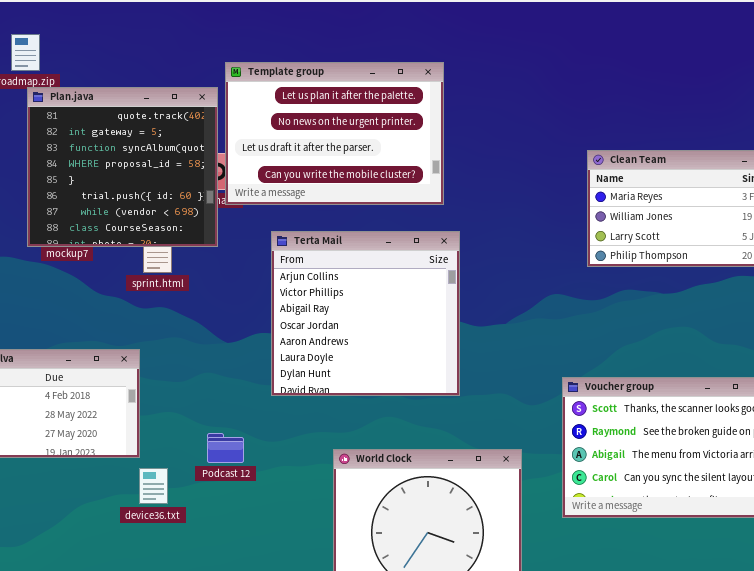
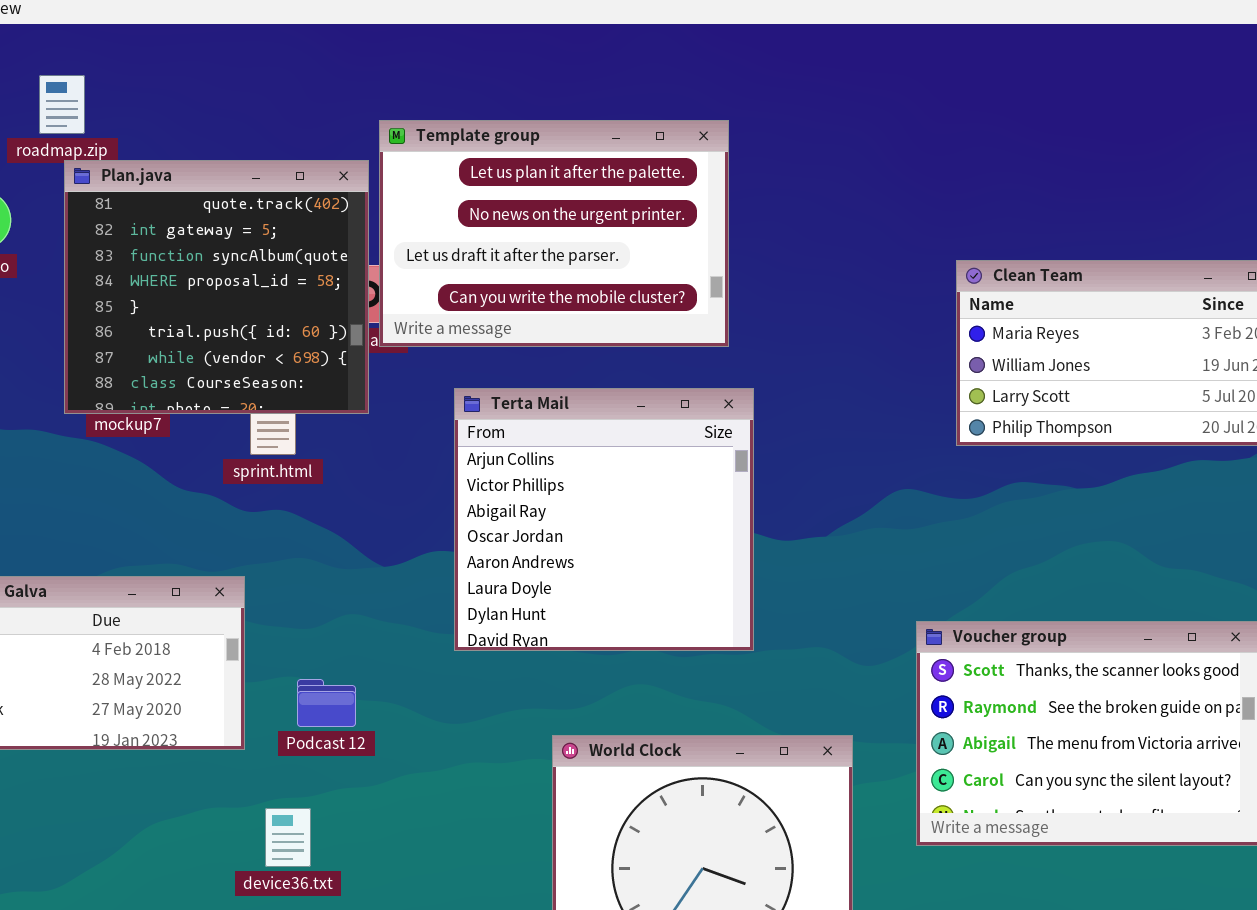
Podcast 12: [207,433,244,463] -> [297,679,356,727], moved
device36.txt: [139,468,168,504] -> [265,808,311,867], moved

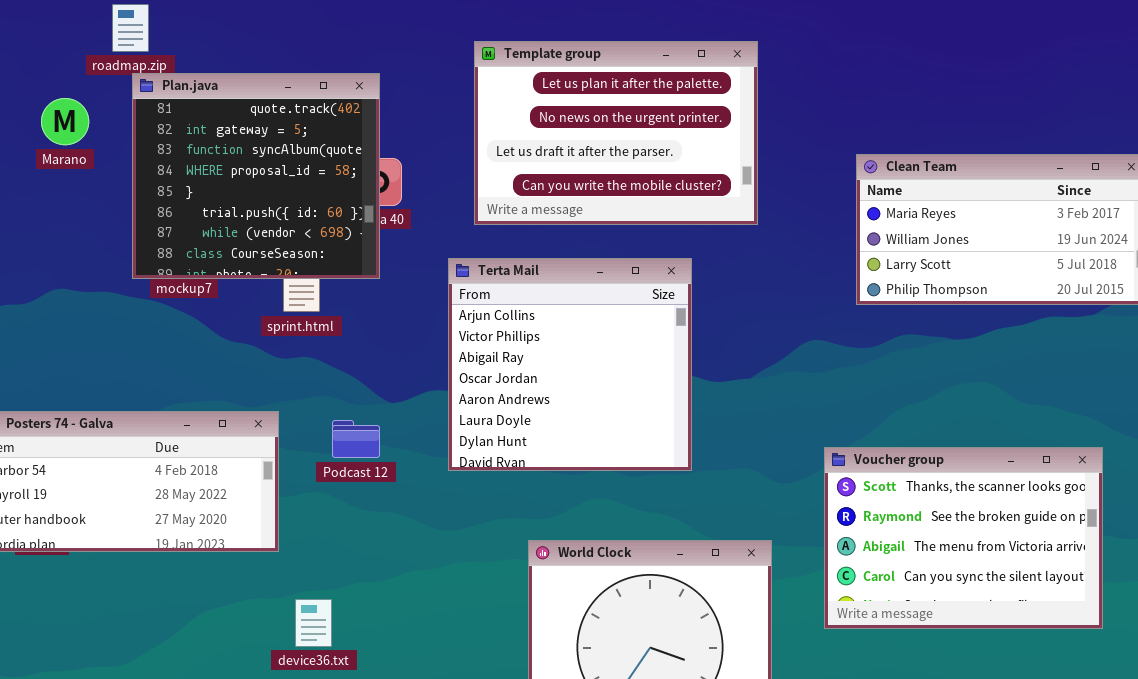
Template group: [379,120,729,347] -> [474,41,758,225], moved
Podcast 12: [297,679,356,727] -> [332,420,380,458], moved

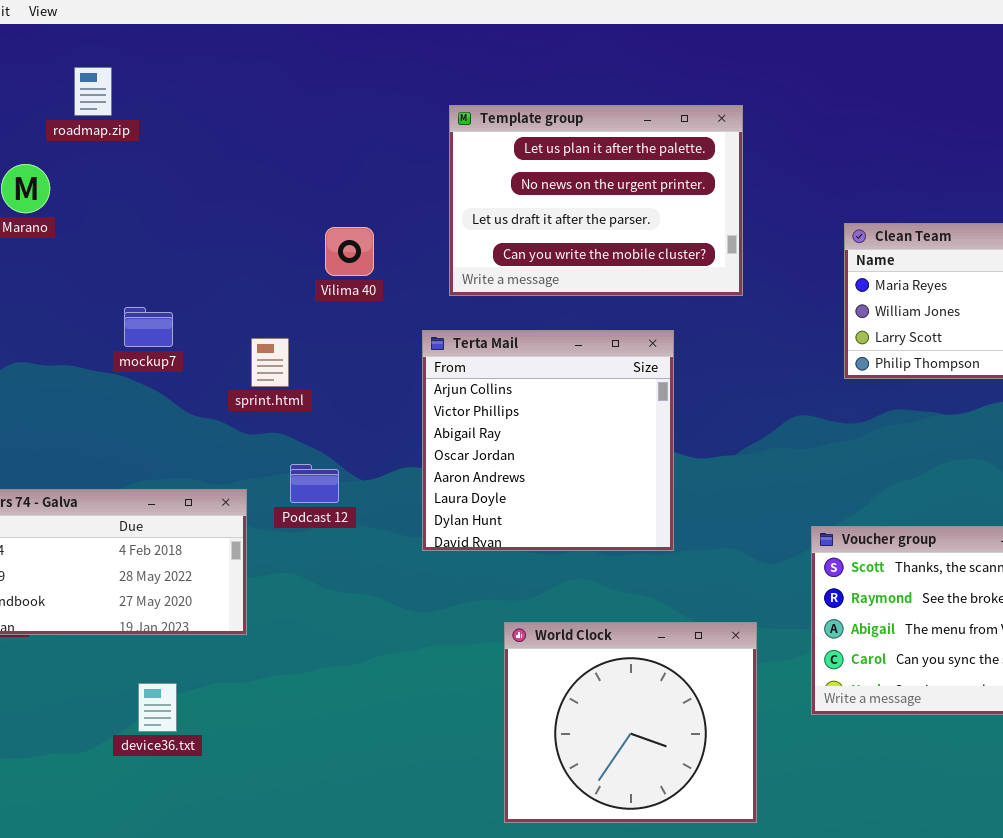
Plan.java: [132,73,380,279] -> none, closed
Podcast 12: [332,420,380,458] -> [290,464,339,503], moved
device36.txt: [295,599,332,647] -> [138,683,177,732], moved

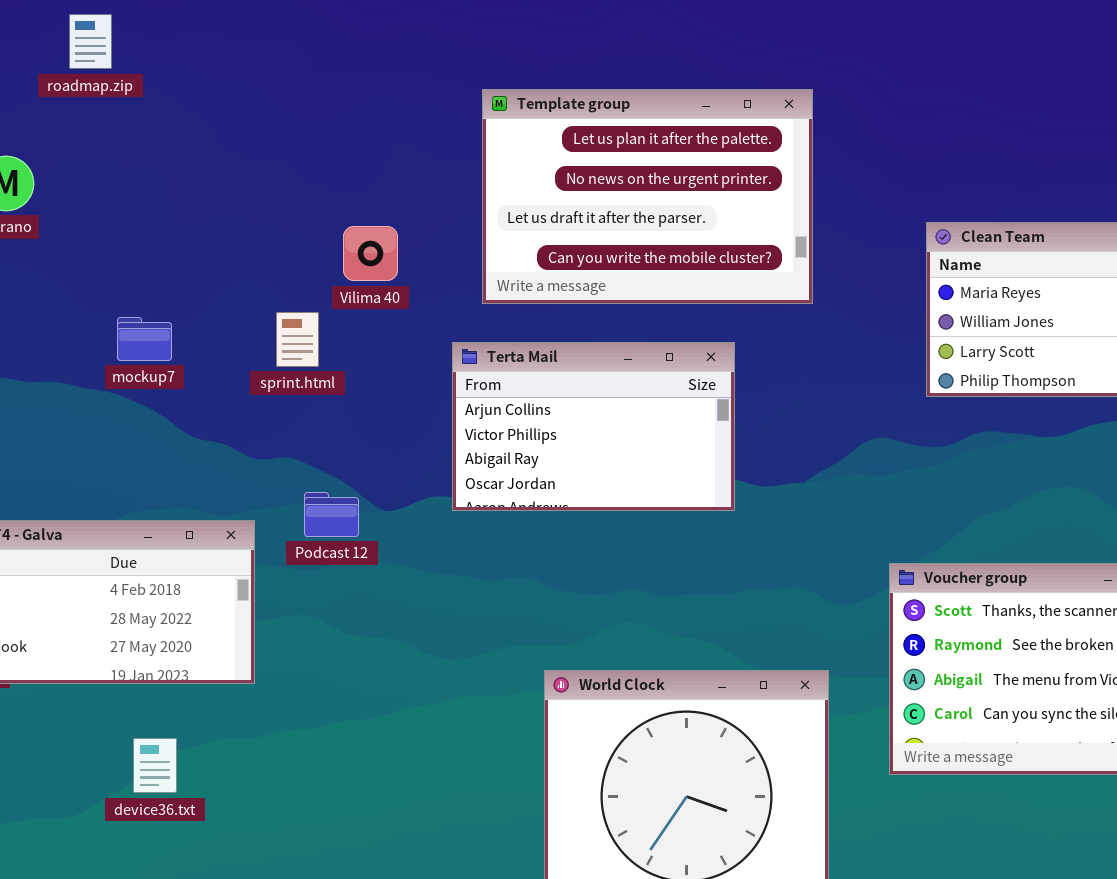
roadmap.zip: [74,67,112,116] -> [69,14,112,69], moved
Terta Mail: [422,330,674,551] -> [452,342,735,511], resized
sprint.html: [251,338,289,387] -> [276,312,319,367], moved

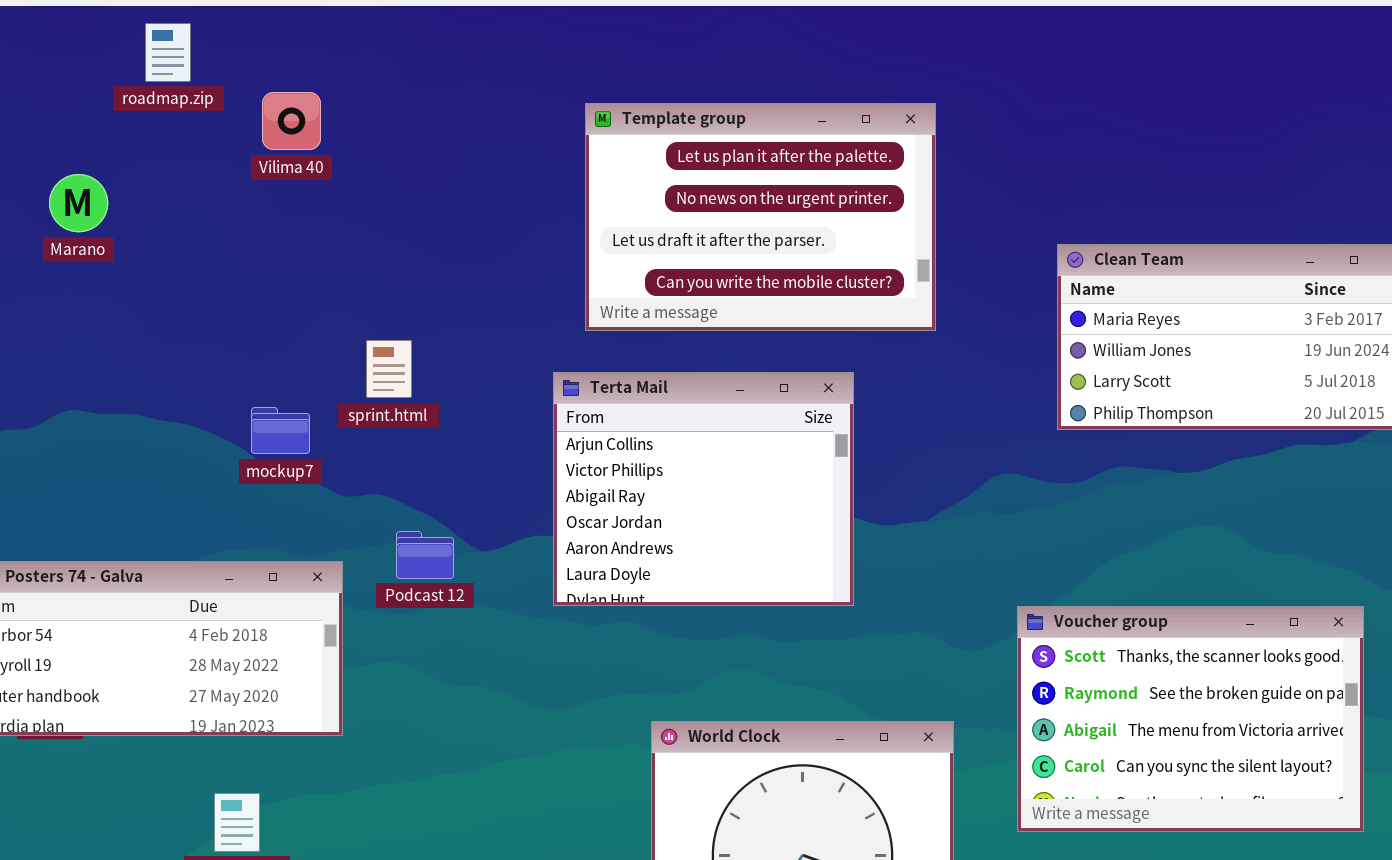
Vilima 40: [343,226,398,281] -> [262,92,321,150], moved
mockup7: [117,317,172,361] -> [251,407,310,454], moved
Terta Mail: [452,342,735,511] -> [553,372,854,606], resized

